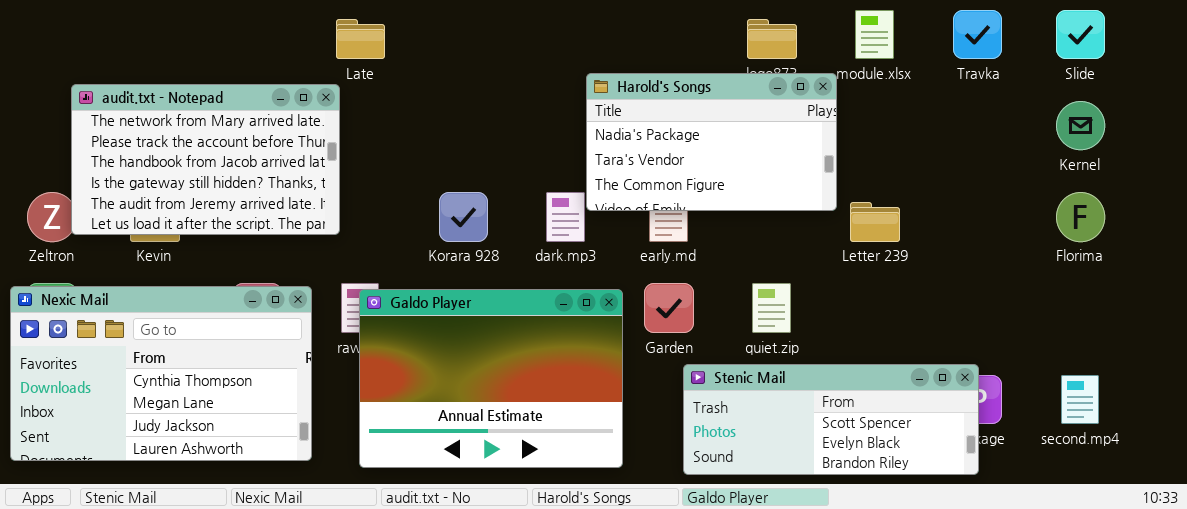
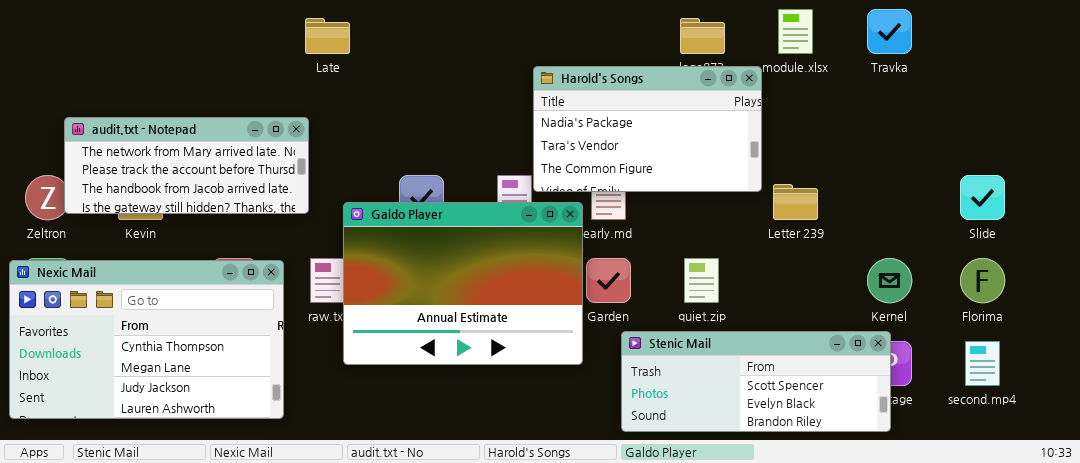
Slide: [1056,10,1105,59] -> [960,175,1005,220], moved
audit.txt - Notepad: [71,84,340,235] -> [64,117,309,214], resized
Kernel: [1056,101,1105,150] -> [867,258,912,303], moved
Florima: [1056,192,1105,242] -> [960,258,1005,303], moved
Galdo Player: [359,289,623,468] -> [343,202,583,365], moved

